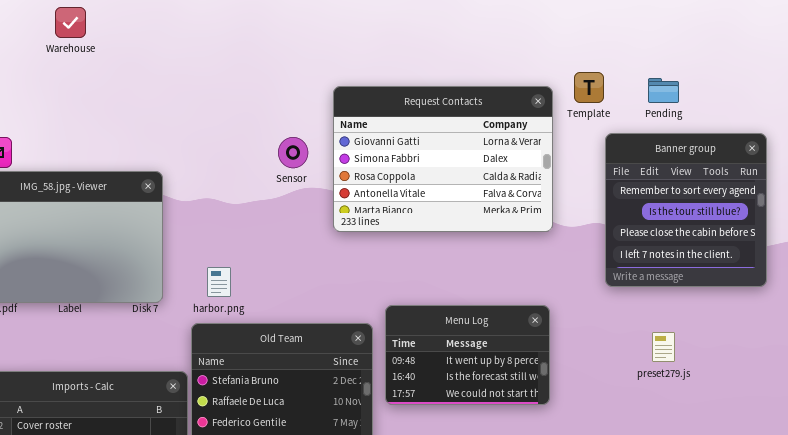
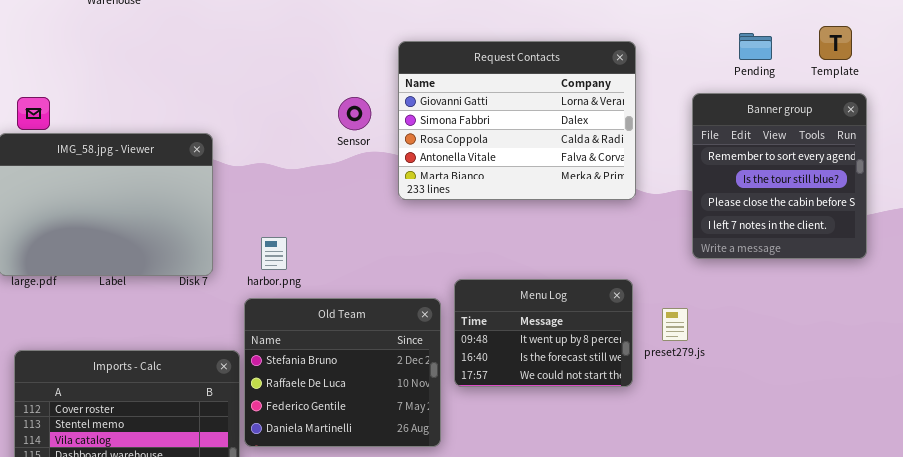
Template: [574,72,604,103] -> [819,26,852,60], moved
preset279.js: [652,332,675,362] -> [662,308,688,341], moved

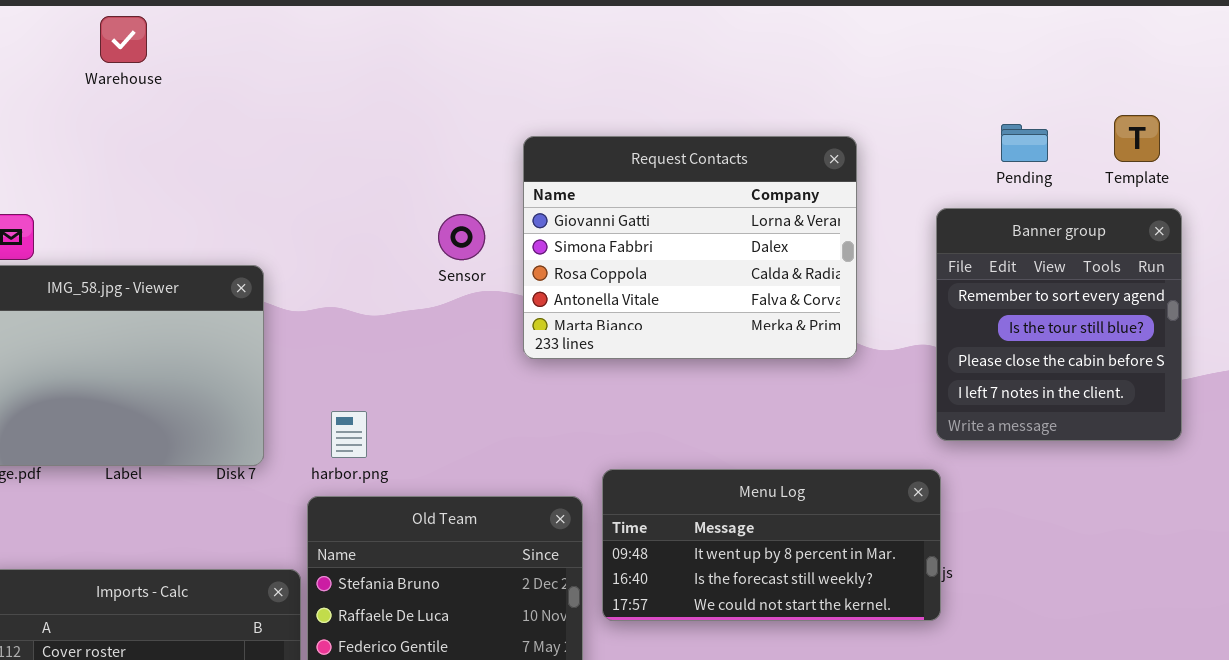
Menu Log: [454,279,633,387] -> [602,469,941,621], resized

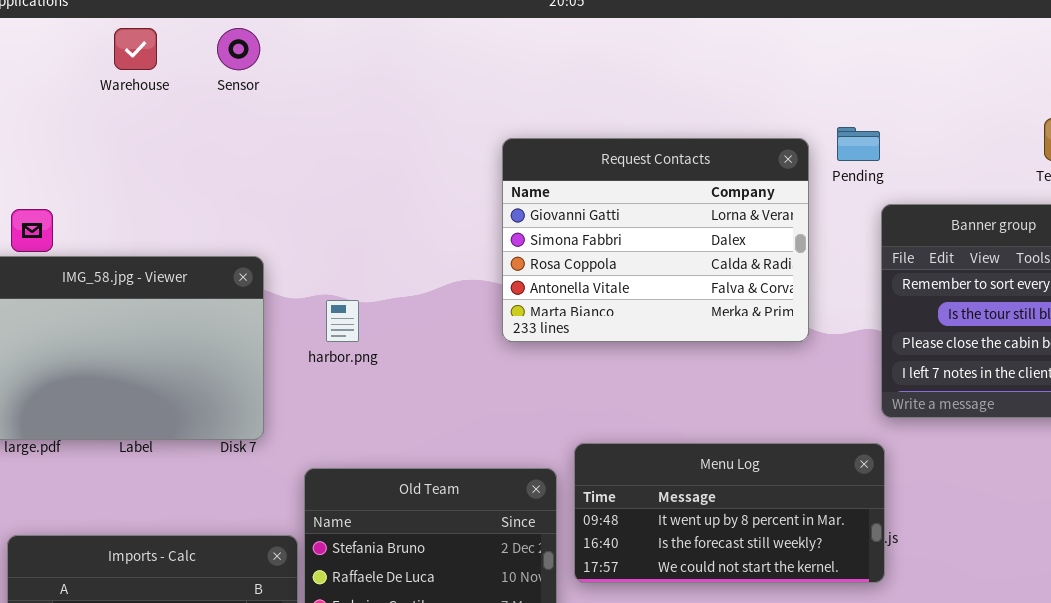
Pending: [1001,124,1048,162] -> [837,127,880,161], moved
Sensor: [438,214,485,260] -> [217,28,260,70], moved
harbor.png: [331,411,367,458] -> [326,300,359,342], moved

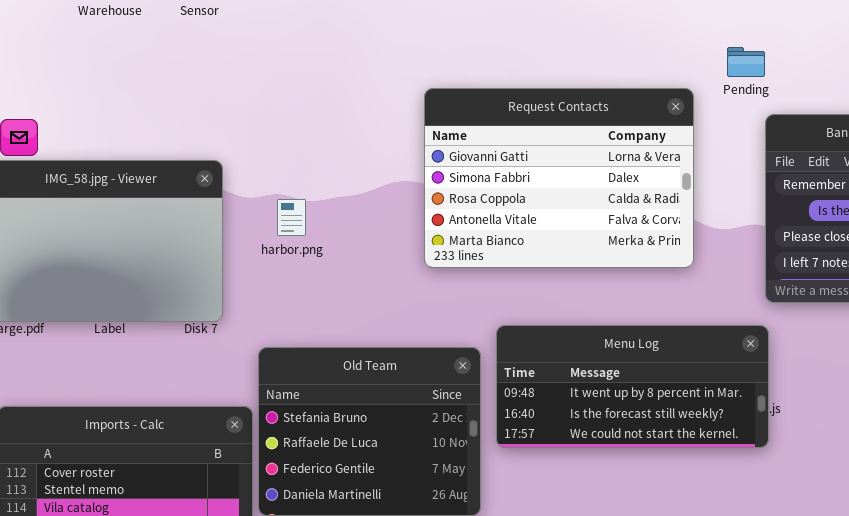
Request Contacts: [502,138,809,342] -> [424,88,694,268], moved

